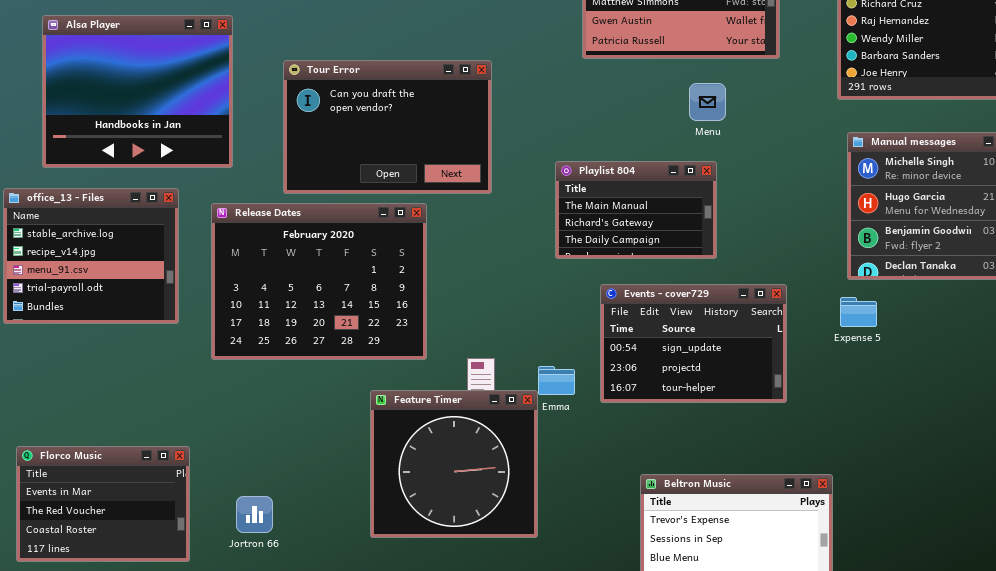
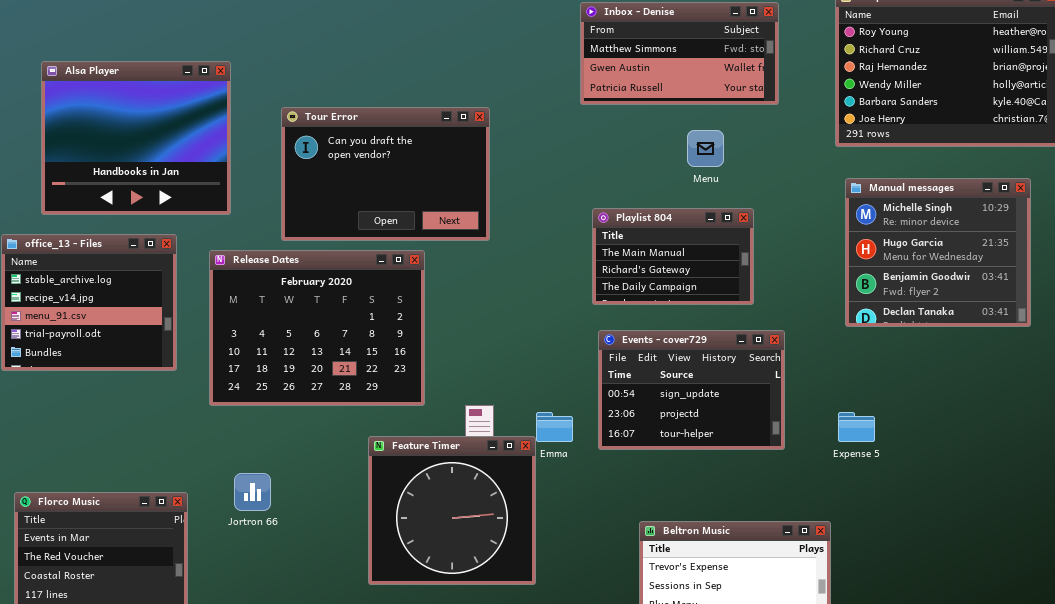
Playlist 804: [555,161,717,259] -> [592,208,754,305], moved
Expense 5: [840,297,877,327] -> [838,412,875,442], moved
Jortron 66: [236,496,273,533] -> [234,473,271,511], moved

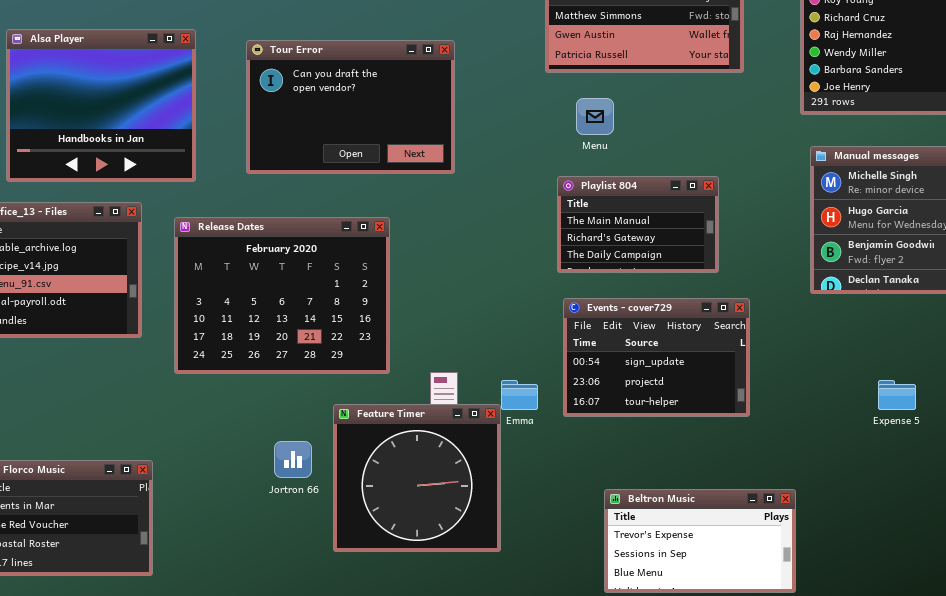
Tour Error: [281,107,490,241] -> [246,40,455,174], moved
Menu: [687,130,724,167] -> [576,98,614,135], moved
Expense 5: [838,412,875,442] -> [878,380,916,410], moved
Jortron 66: [234,473,271,511] -> [274,441,312,478], moved

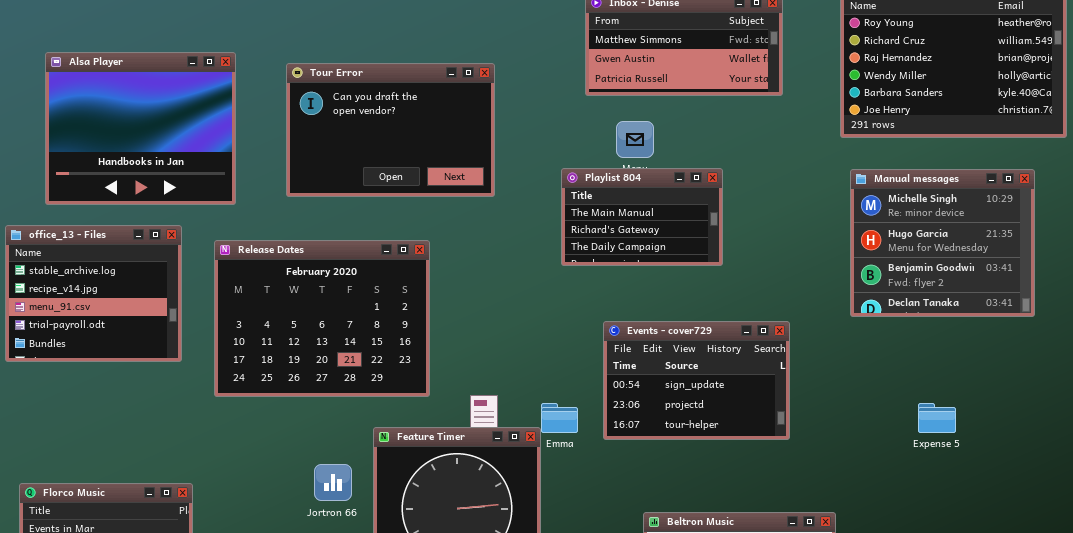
Playlist 804: [557,176,719,273] -> [561,168,723,266], moved

